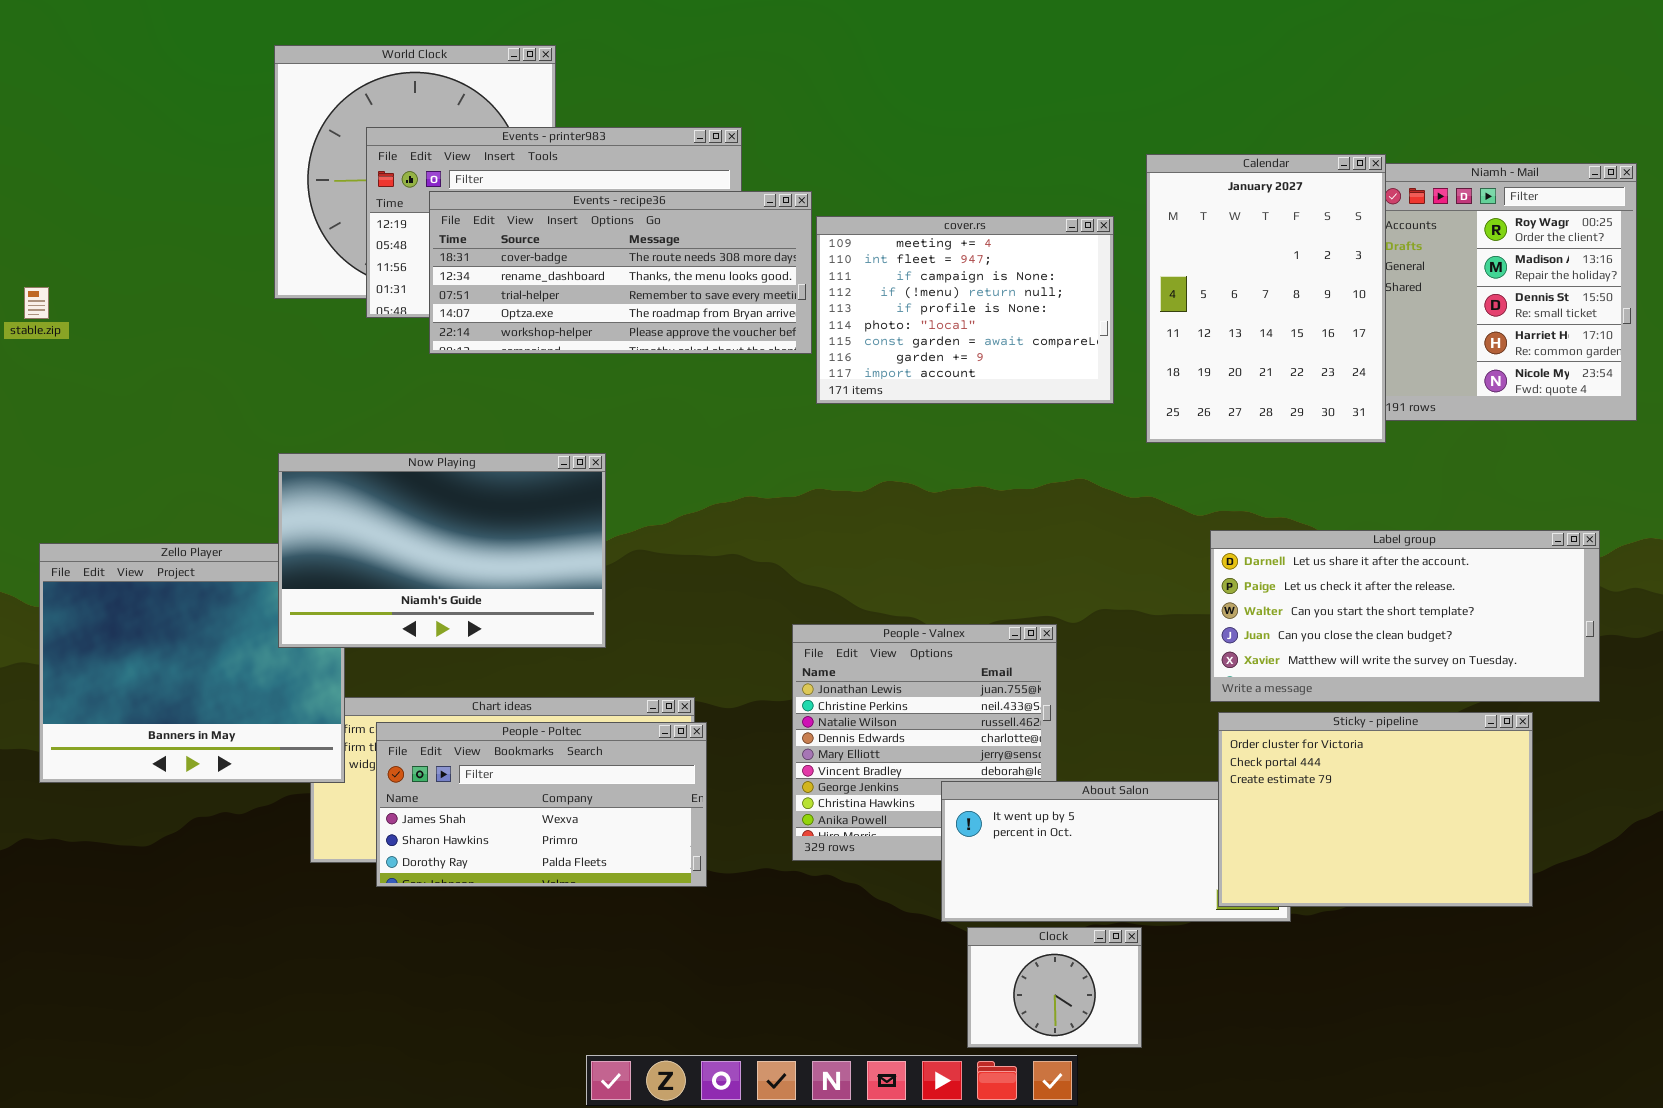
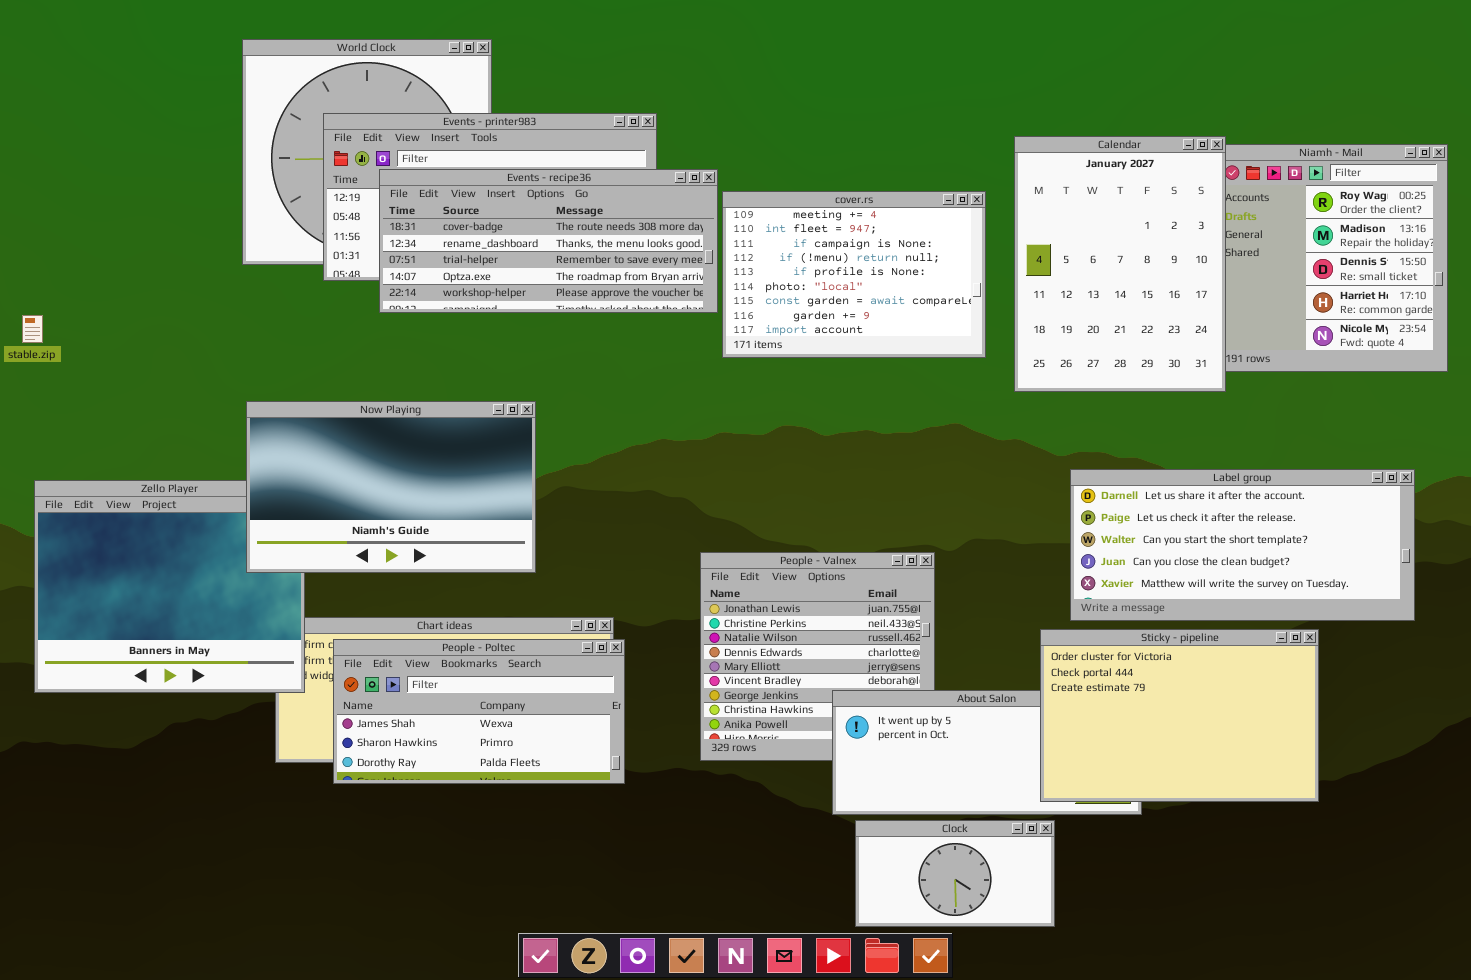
stable.zip: [24,287,49,319] -> [22,315,43,343], moved
Sticky - pipeline: [1218,712,1533,907] -> [1040,629,1319,802], moved
Clock: [967,927,1142,1048] -> [855,820,1055,927], resized

